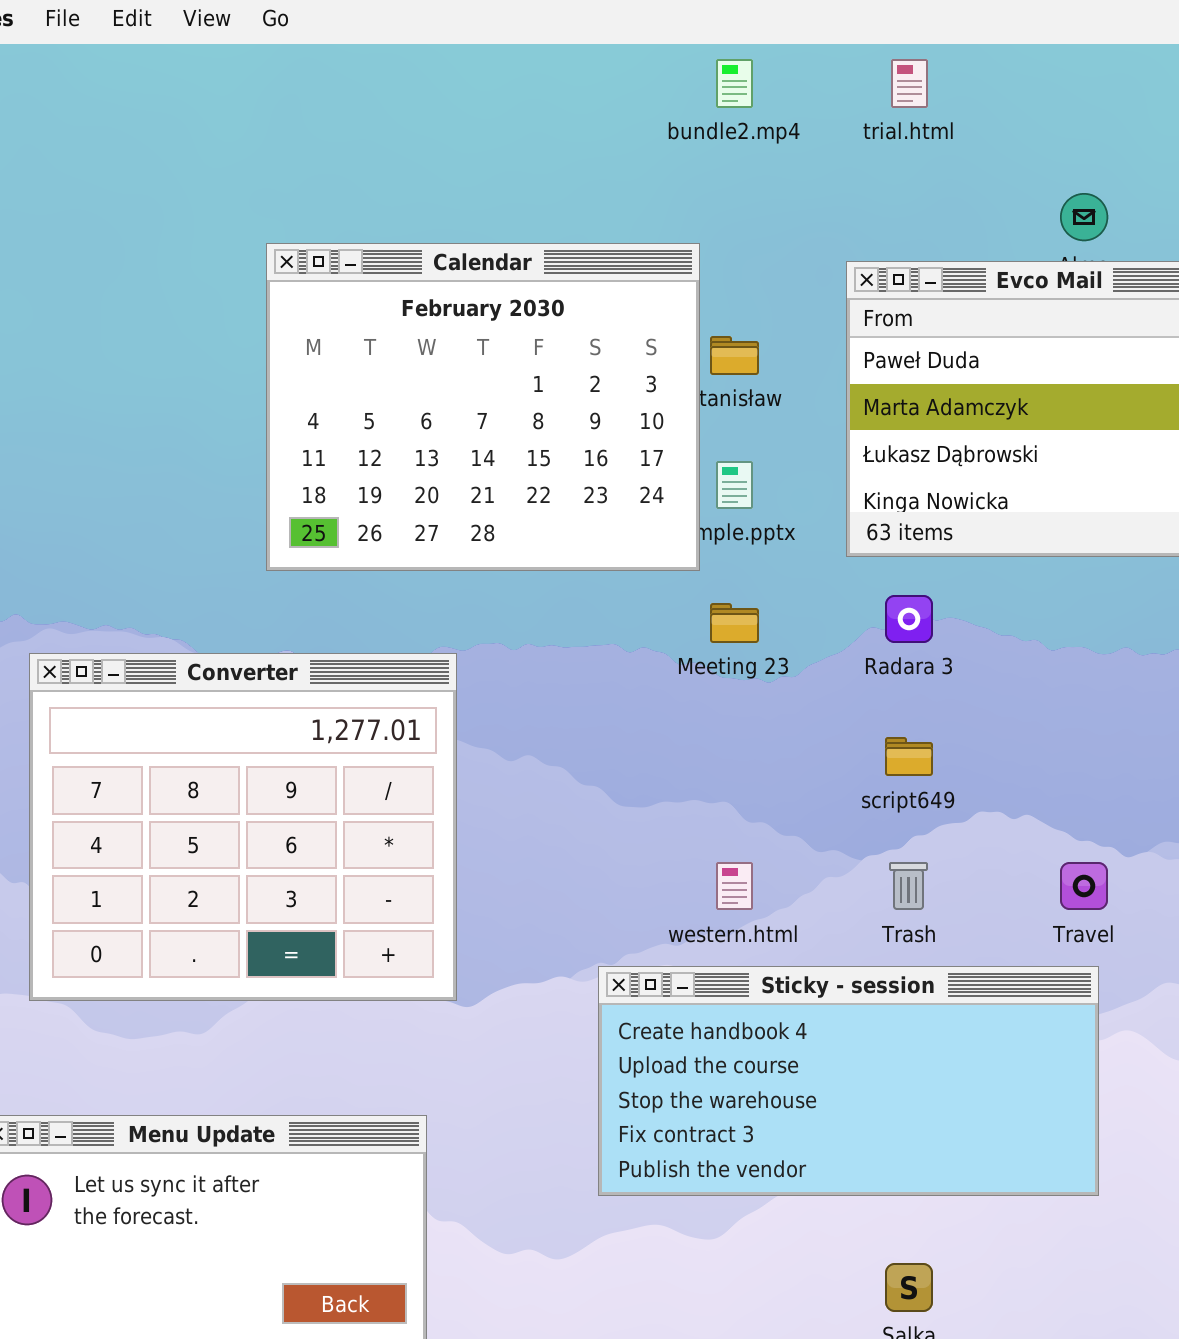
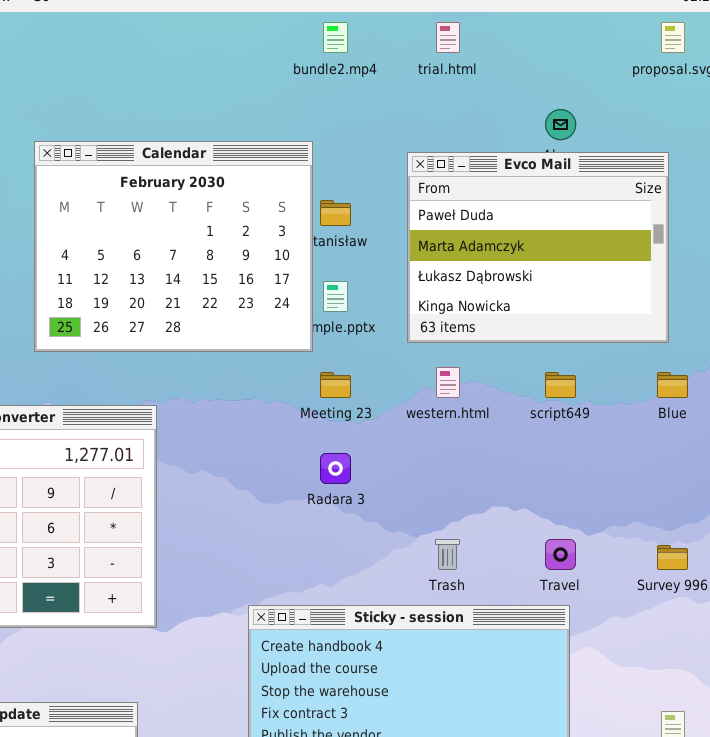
Radara 3: [885,595,933,643] -> [320,453,351,484], moved
script649: [885,737,933,776] -> [545,372,576,398], moved
western.html: [716,862,753,910] -> [436,367,460,398], moved

